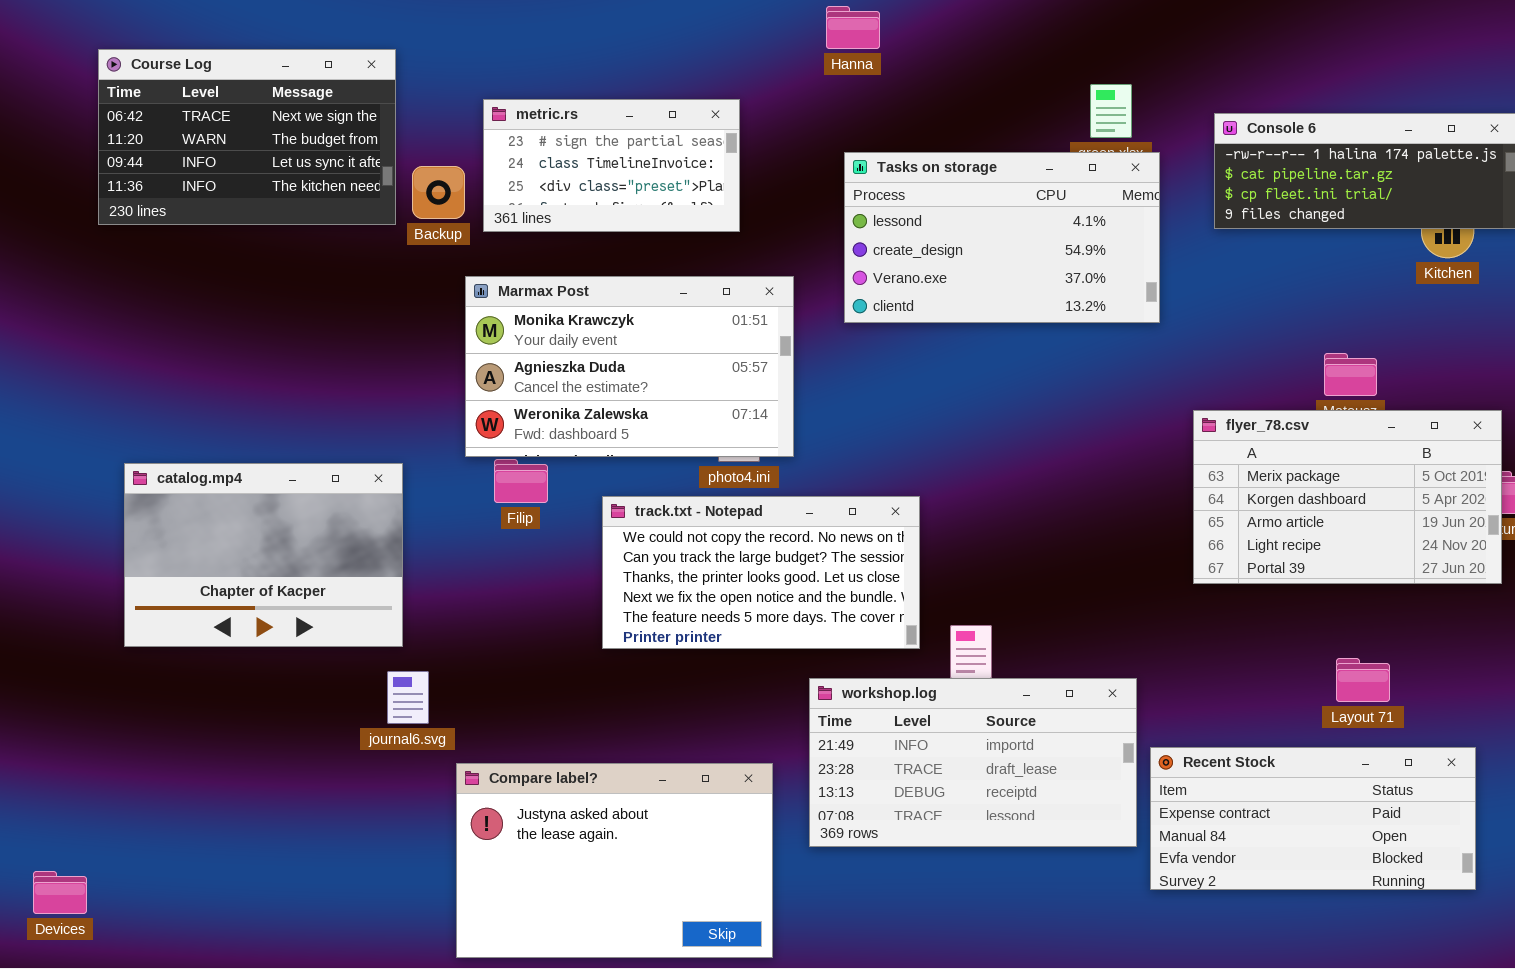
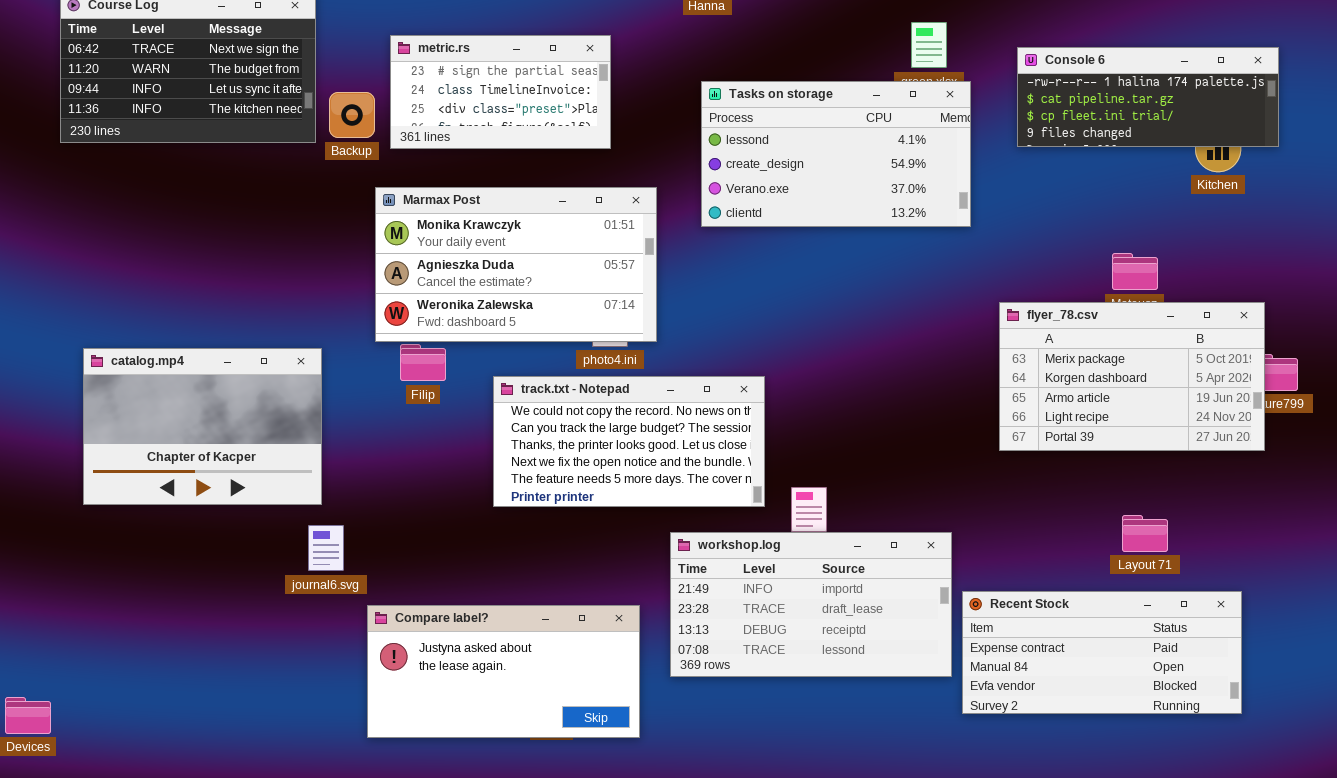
Compare label?: [456,763,773,958] -> [367,605,640,738], resized

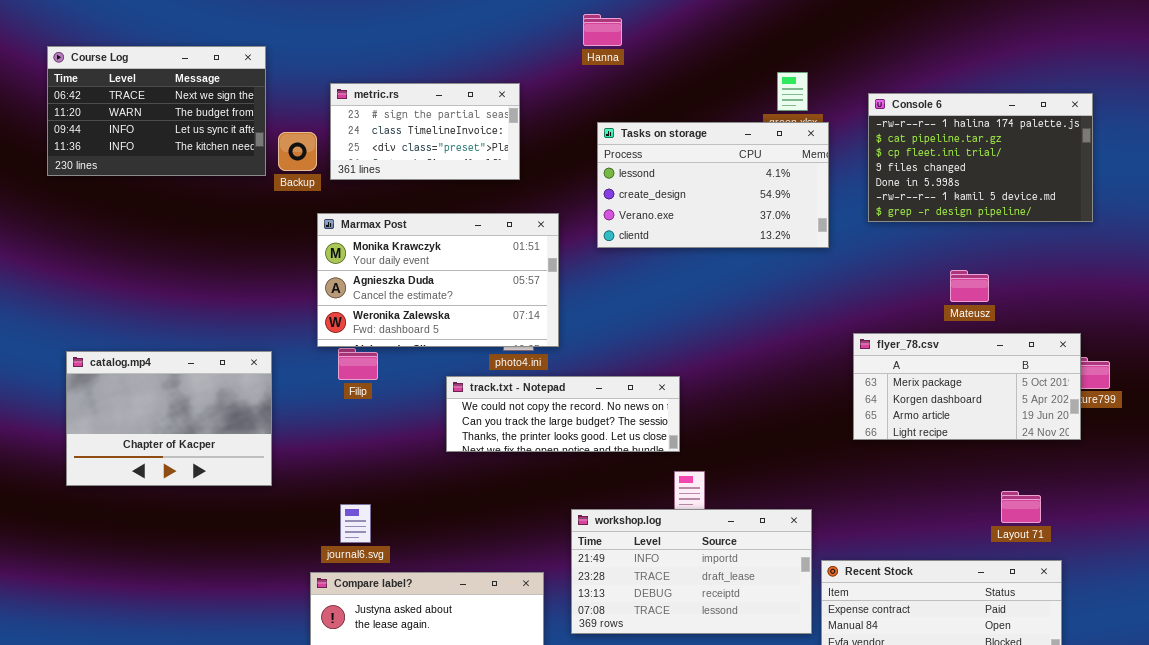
Console 6: [1017,47,1279,147] -> [868,93,1093,222], resized
flyer_78.csv: [999,302,1265,451] -> [853,333,1081,440], resized
track.txt - Notepad: [493,376,765,507] -> [446,376,680,452], moved, resized
Layout 71: [1122,515,1168,552] -> [1001,491,1041,523], moved
journal6.svg: [308,525,344,571] -> [340,504,371,543], moved

